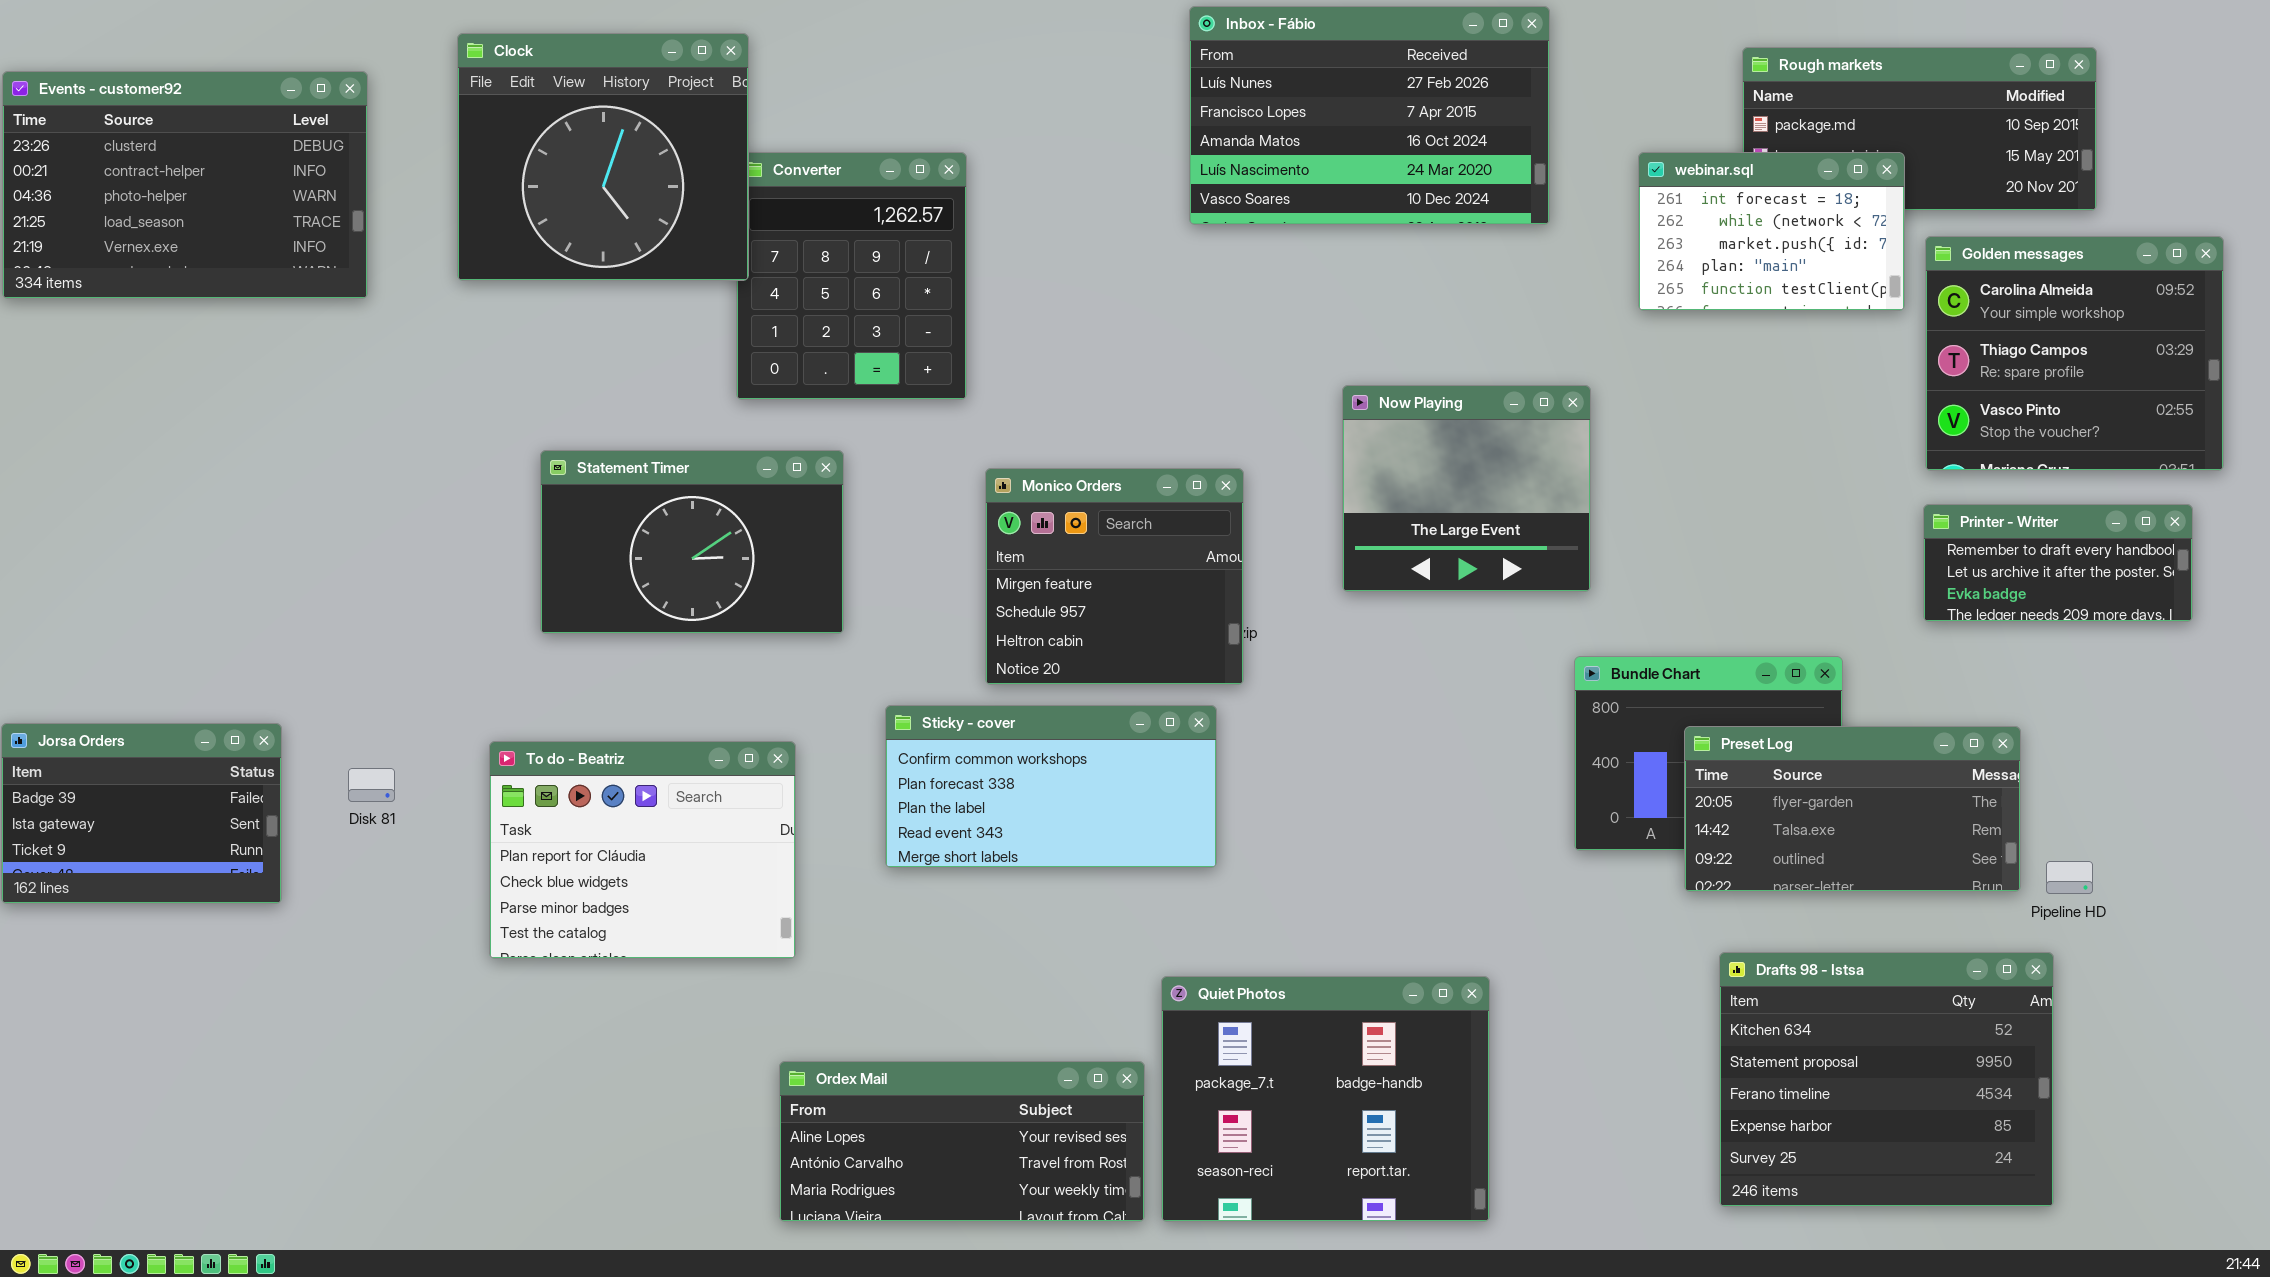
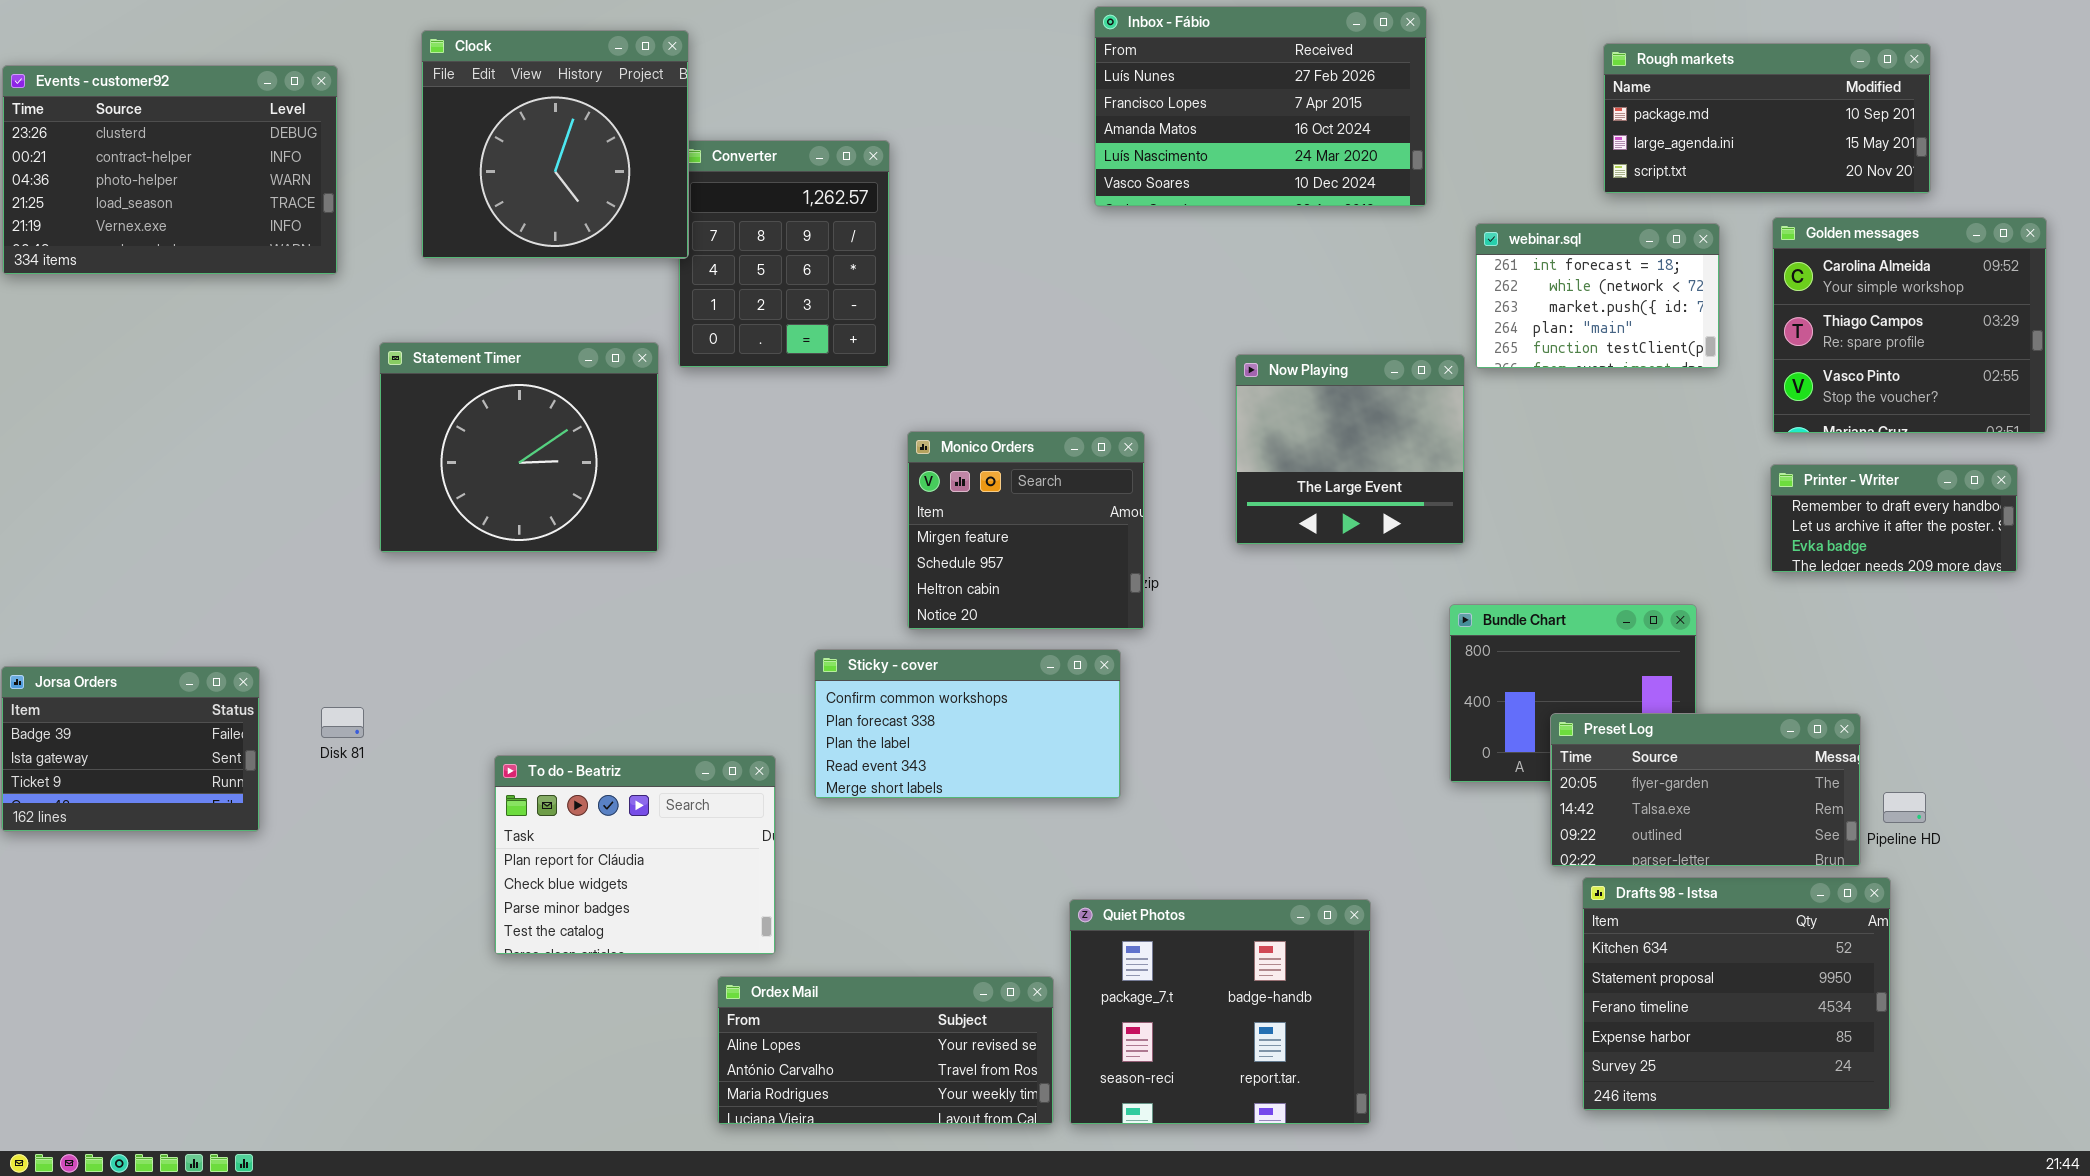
webinar.sql: [1638,152,1905,311] -> [1475,223,1720,369], moved
Statement Timer: [540,450,844,634] -> [379,342,659,553], moved, resized
Preset Log: [1684,726,2021,892] -> [1550,713,1861,867], moved
To do - Beatriz: [489,741,796,959] -> [494,755,776,955], moved

